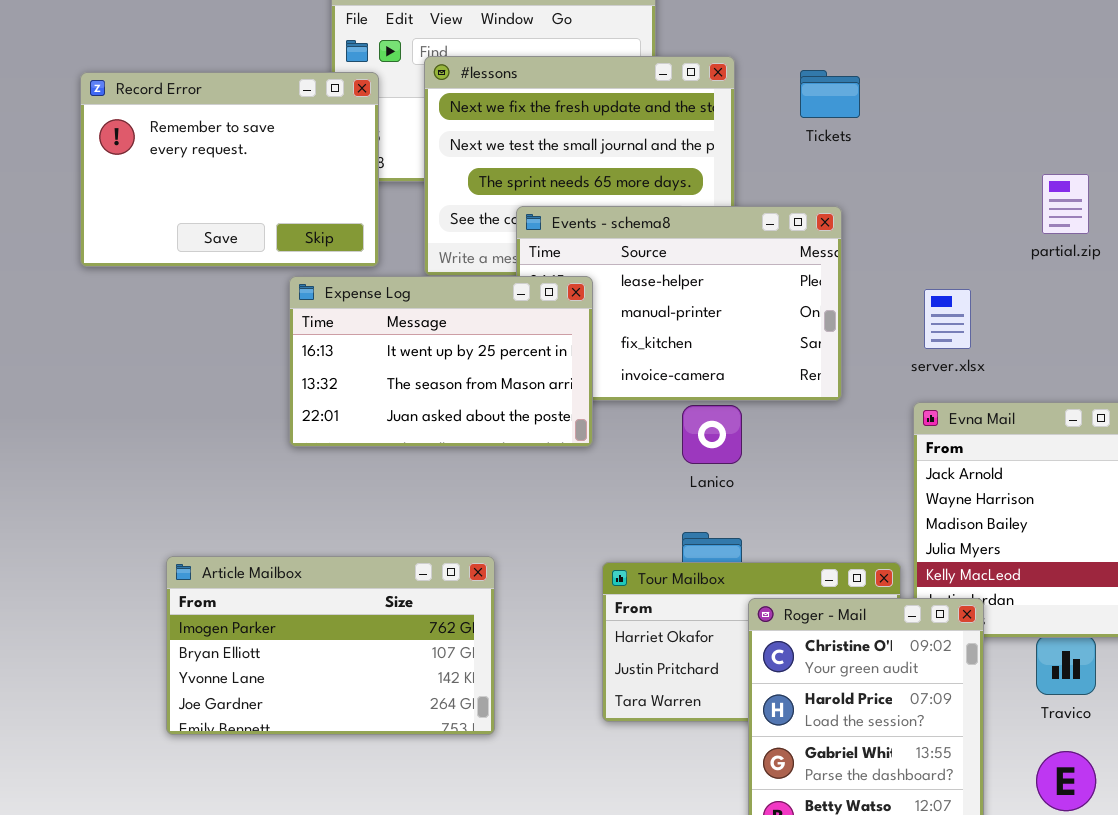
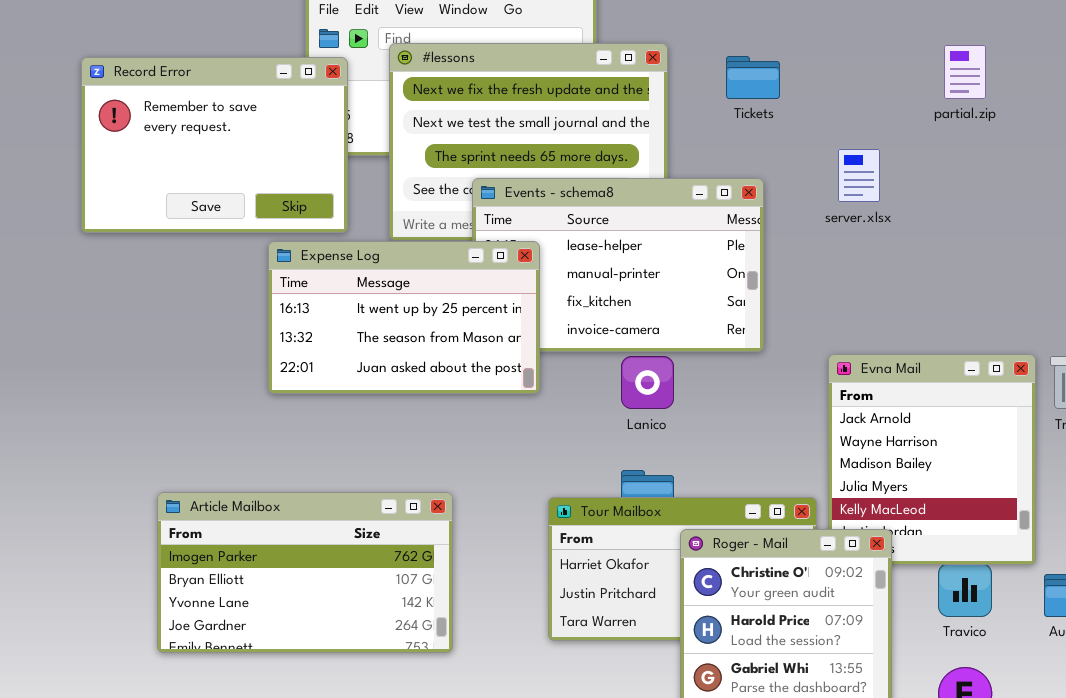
partial.zip: [1042,174,1089,234] -> [944,45,986,99], moved
server.xlsx: [924,289,971,349] -> [838,149,880,202], moved

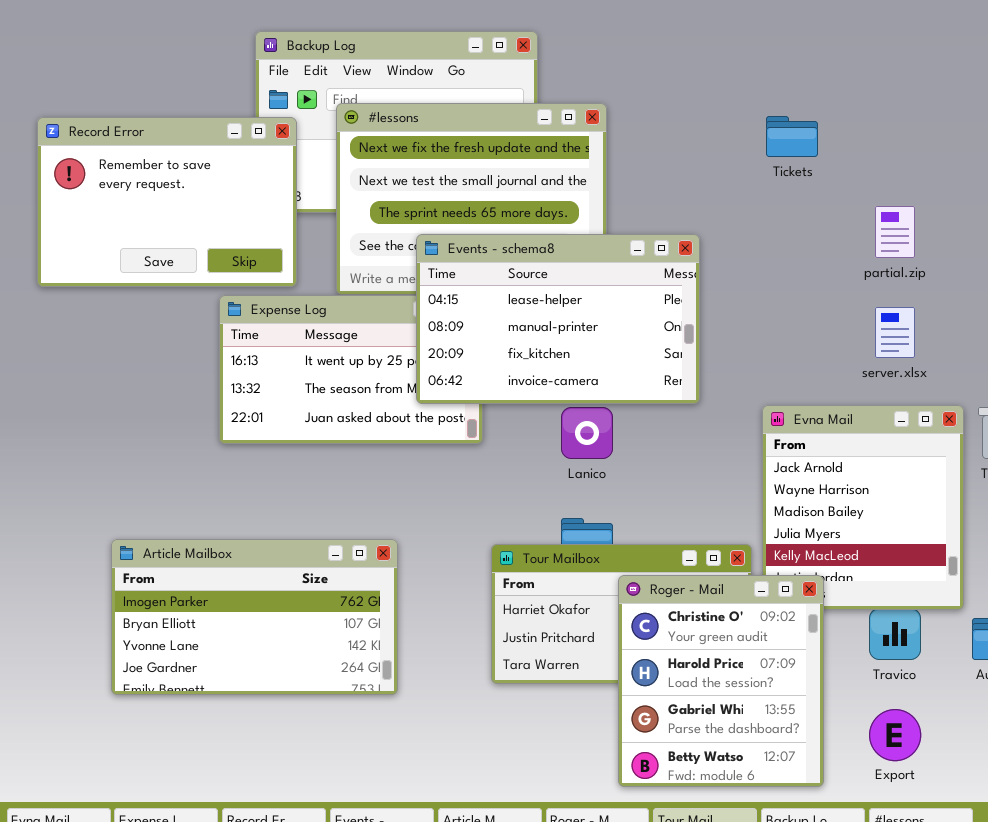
partial.zip: [944,45,986,99] -> [875,206,915,258], moved
Tickets: [726,56,780,99] -> [766,116,818,157], moved
server.xlsx: [838,149,880,202] -> [875,307,915,358], moved
Events - schema8: [472,178,764,352] -> [416,234,700,404], raised

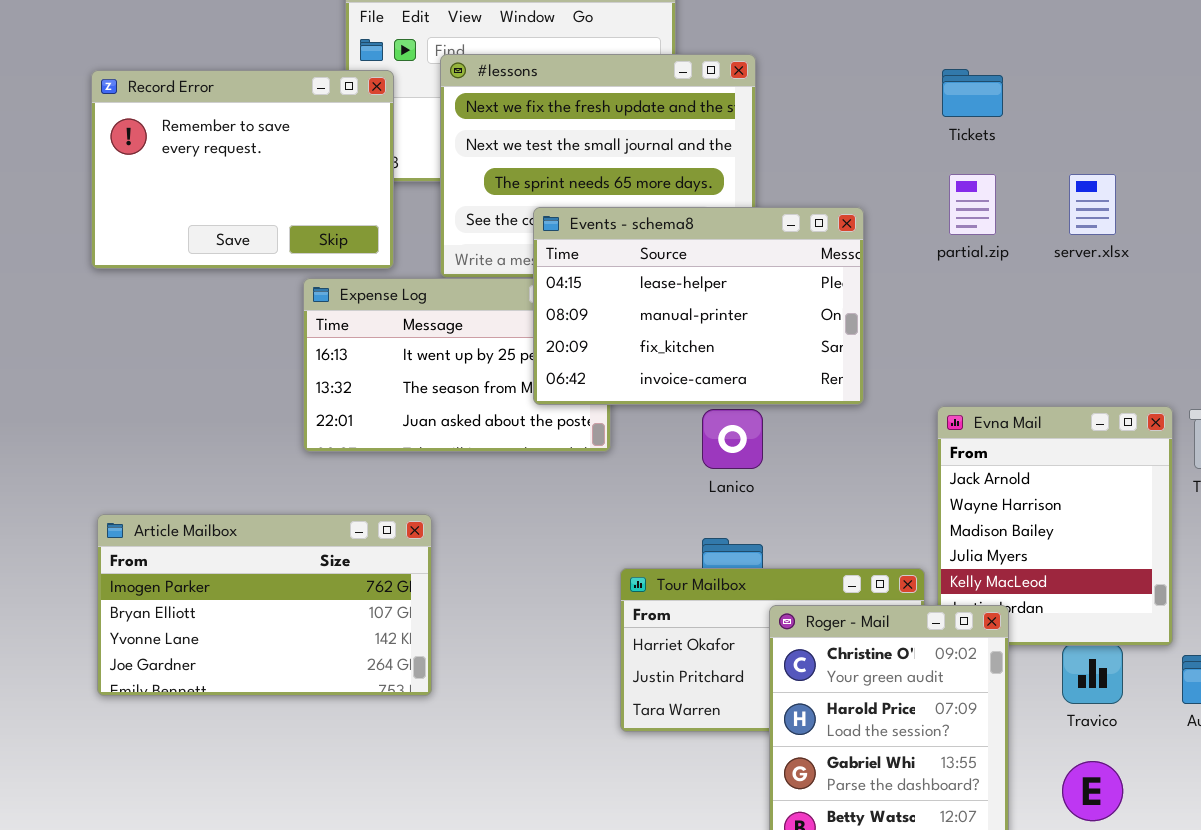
partial.zip: [875,206,915,258] -> [949,174,996,235], moved
server.xlsx: [875,307,915,358] -> [1069,174,1116,235], moved
Article Mailbox: [111,539,398,695] -> [97,514,432,696], moved

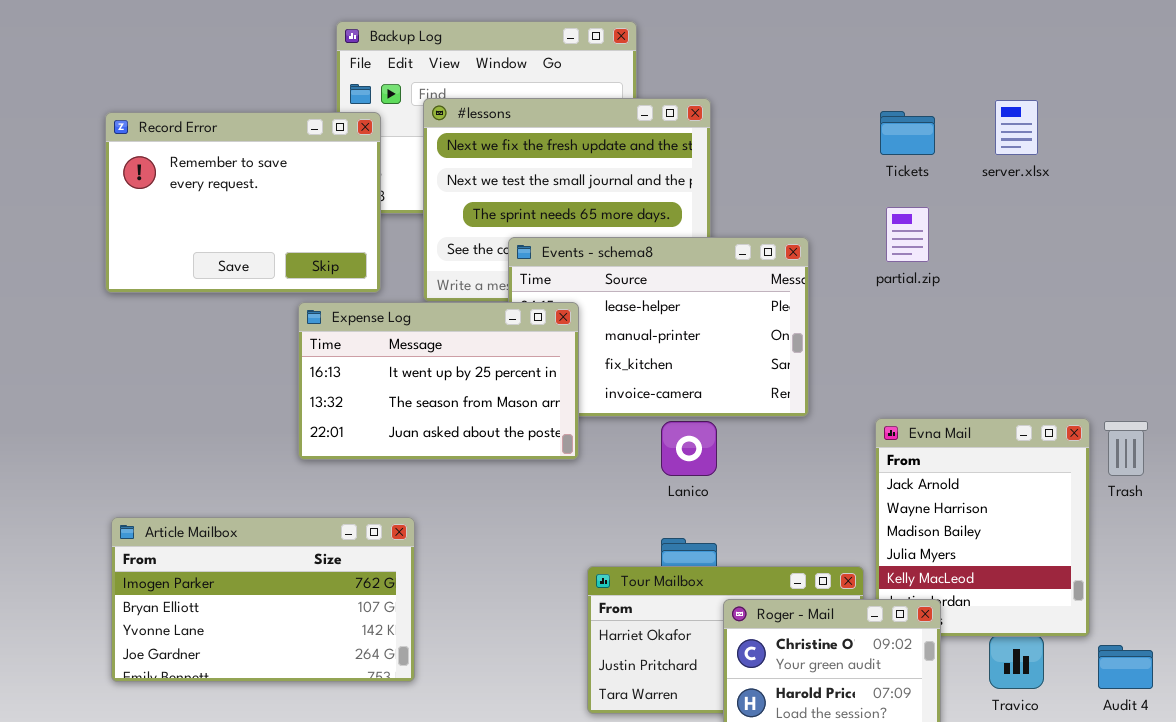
server.xlsx: [1069,174,1116,235] -> [995,100,1038,155], moved
Expense Log: [303,278,611,452] -> [298,302,579,460], raised

